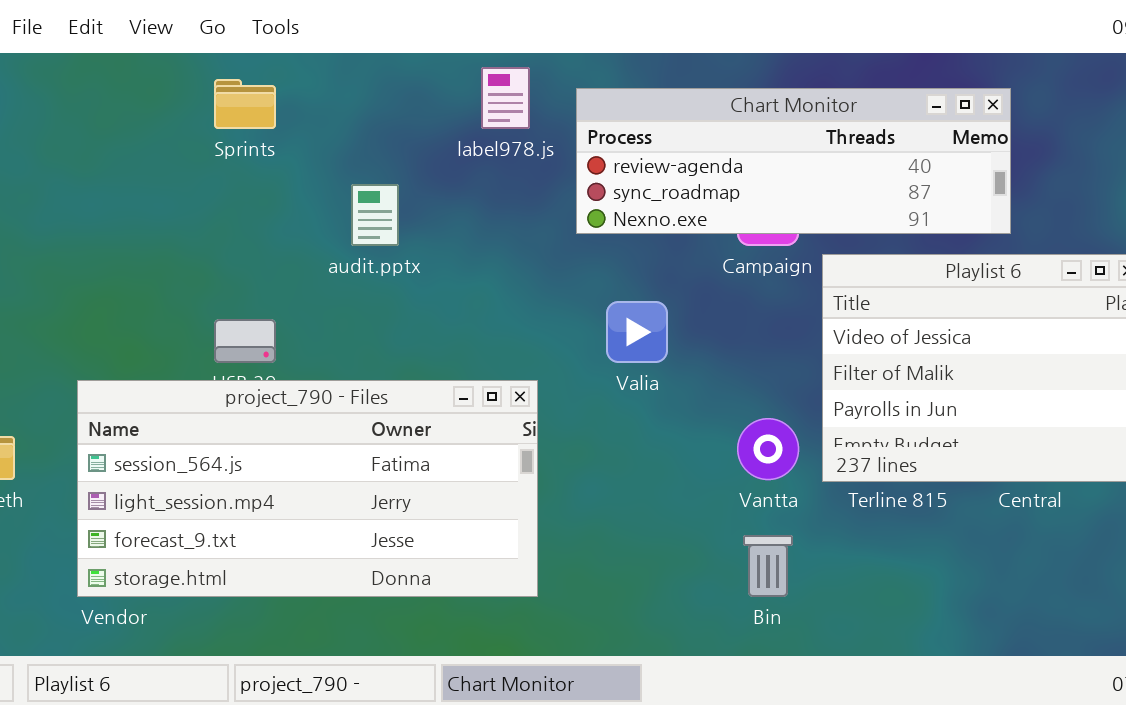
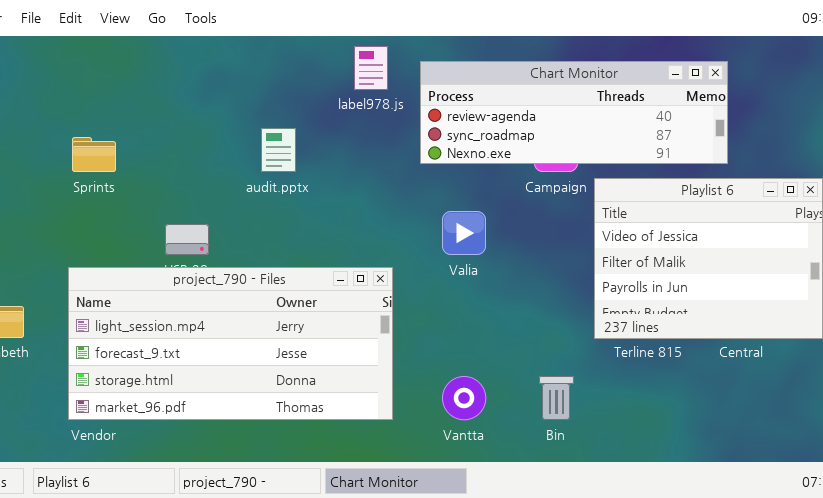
Sprints: [214,79,276,129] -> [72,137,116,172], moved
project_790 - Files: [77,380,538,597] -> [68,267,393,420], scrolled down 1 row
Vantta: [737,418,799,480] -> [442,376,486,420], moved

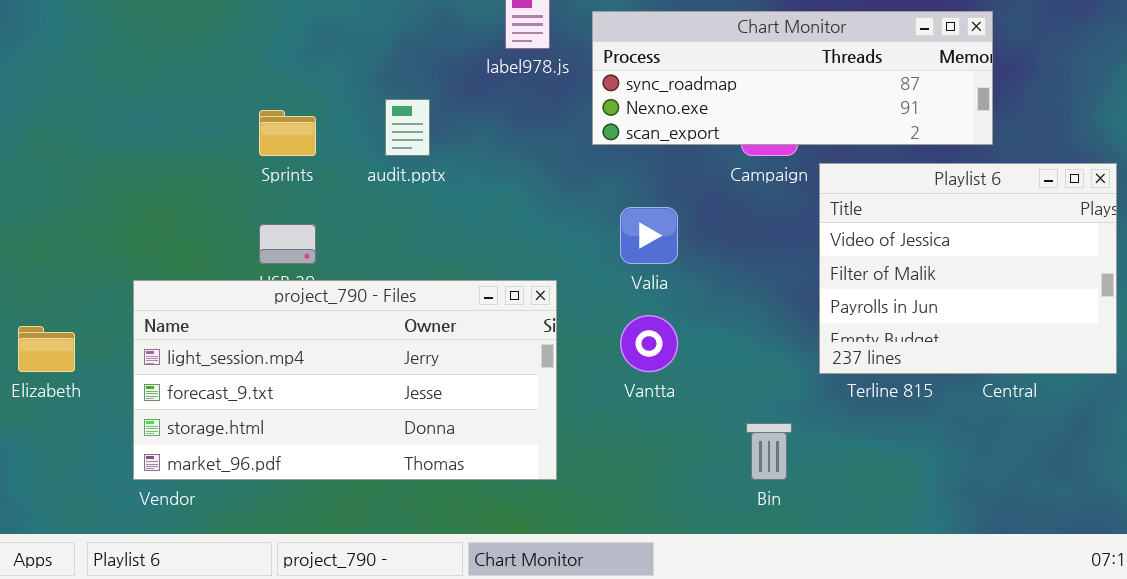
Chart Monitor: [420,61,728,164] -> [592,11,993,145], scrolled down 1 row
Sprints: [72,137,116,172] -> [259,110,316,156], moved
Vantta: [442,376,486,420] -> [620,315,678,372], moved

